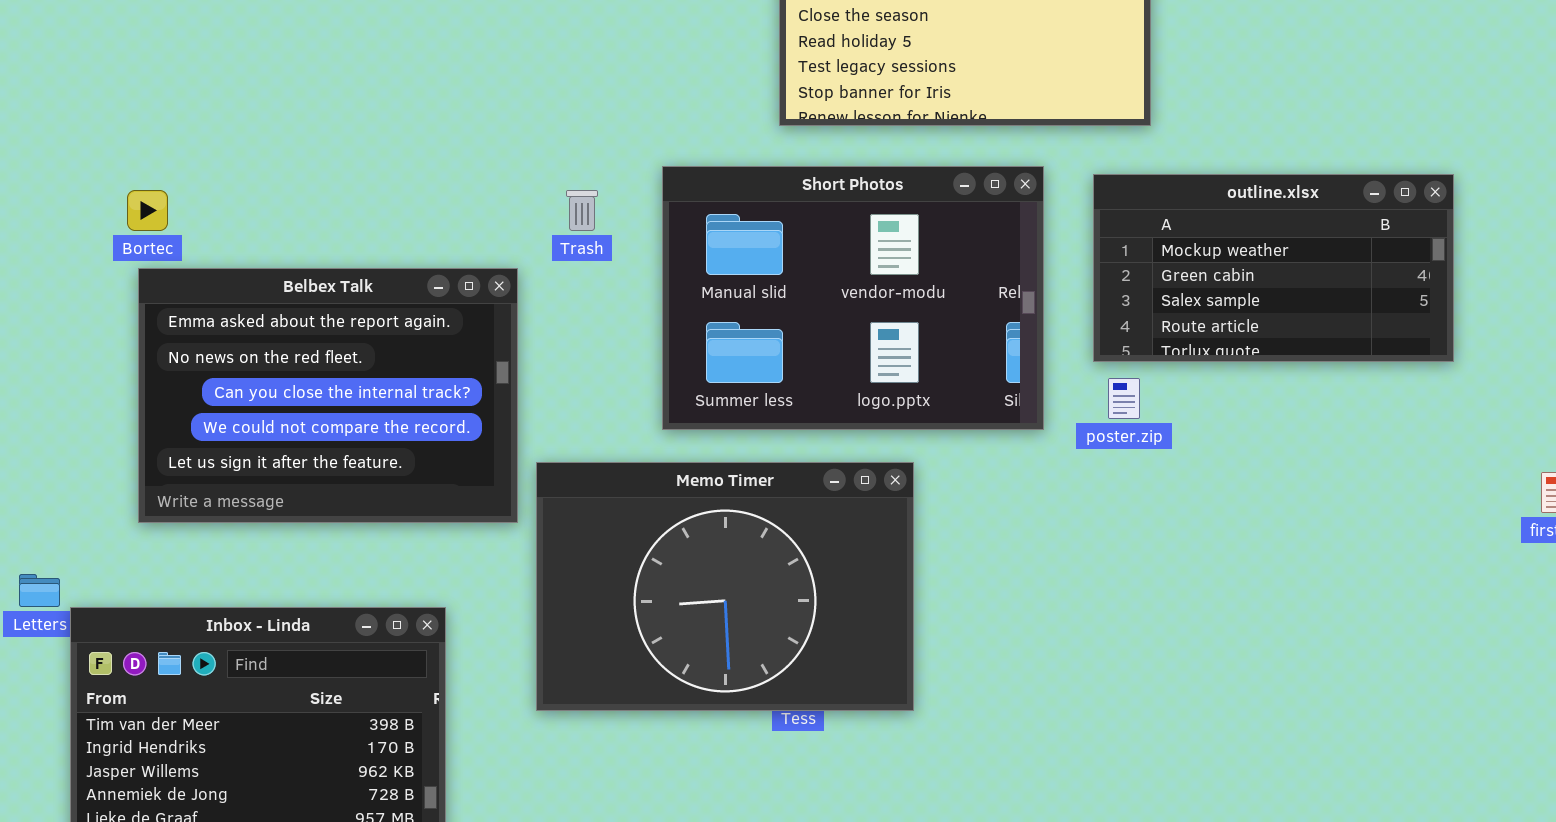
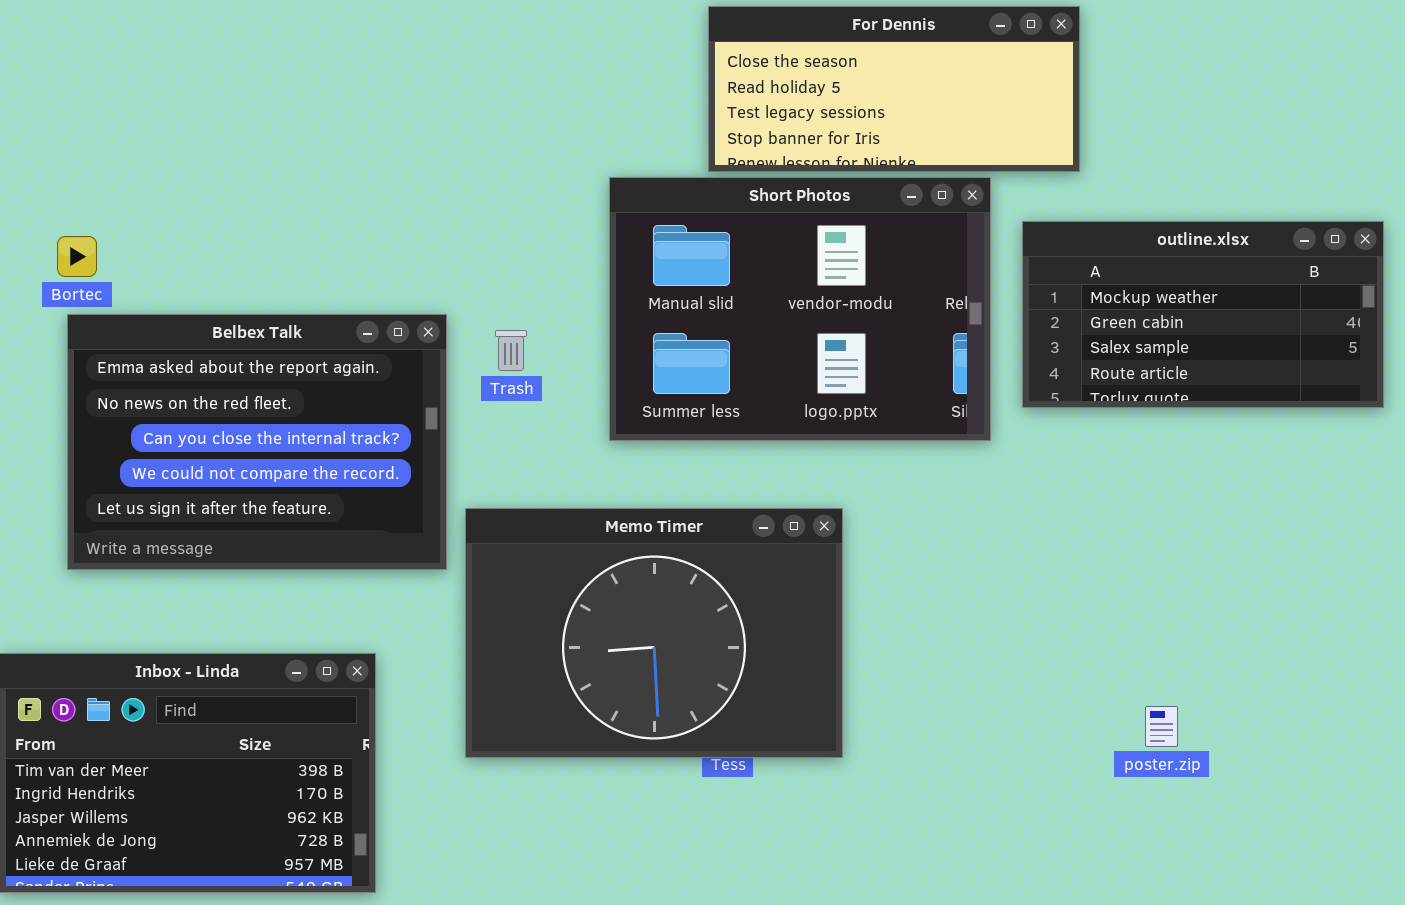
Short Photos: [662,166,1044,430] -> [609,177,991,441], moved
Trash: [566,190,598,231] -> [495,330,527,371], moved
poster.zip: [1108,378,1140,419] -> [1145,706,1178,747], moved

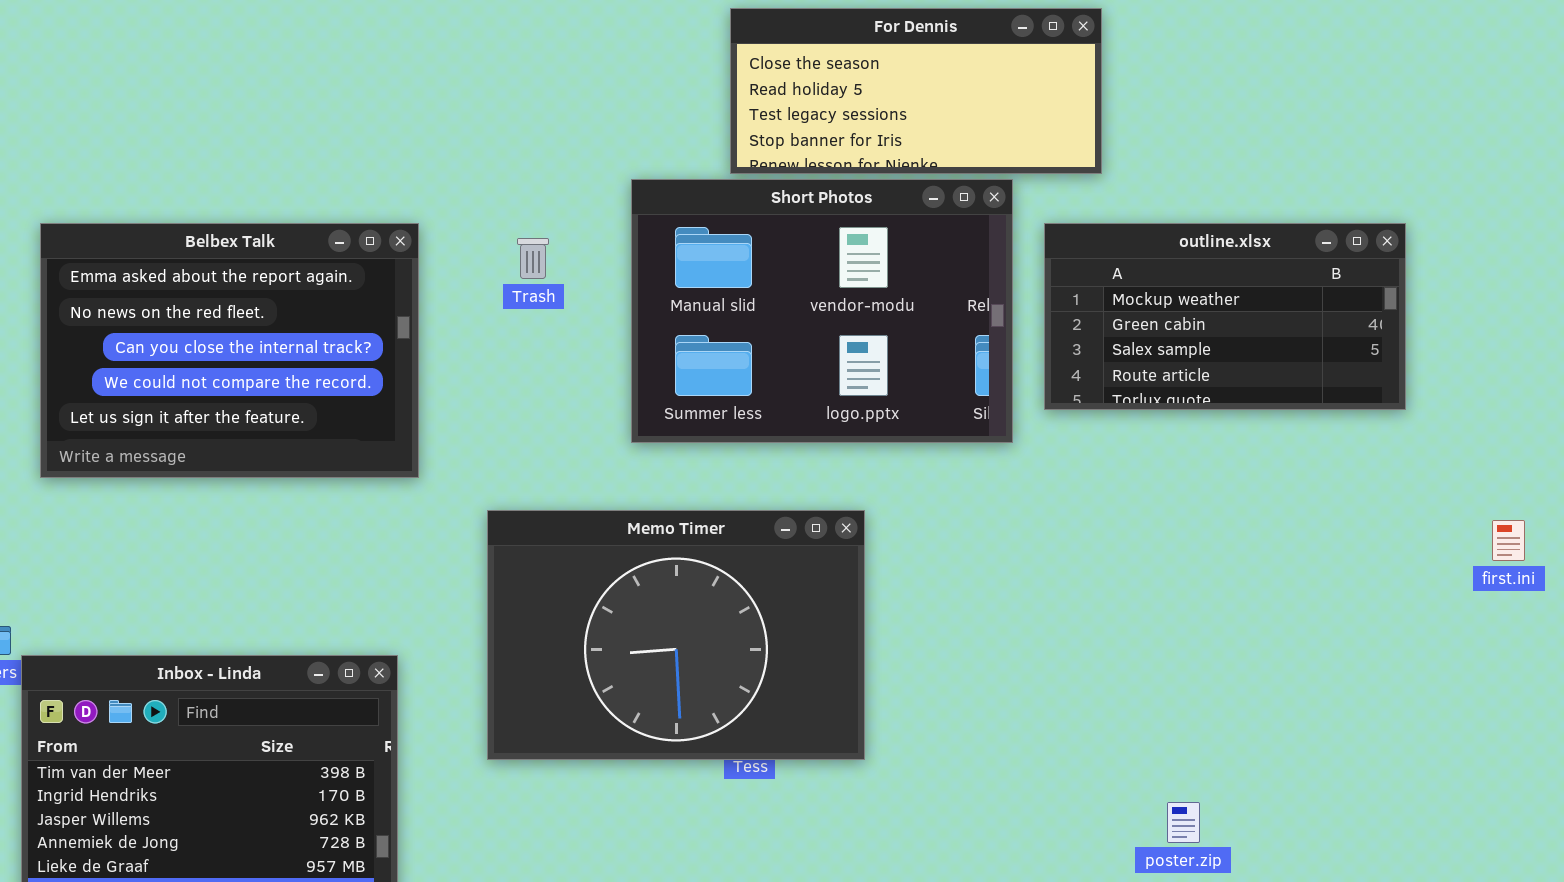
Belbex Talk: [67,314,447,570] -> [40,223,419,478], moved
Trash: [495,330,527,371] -> [517,238,549,279], moved
poster.zip: [1145,706,1178,747] -> [1167,802,1200,843], moved

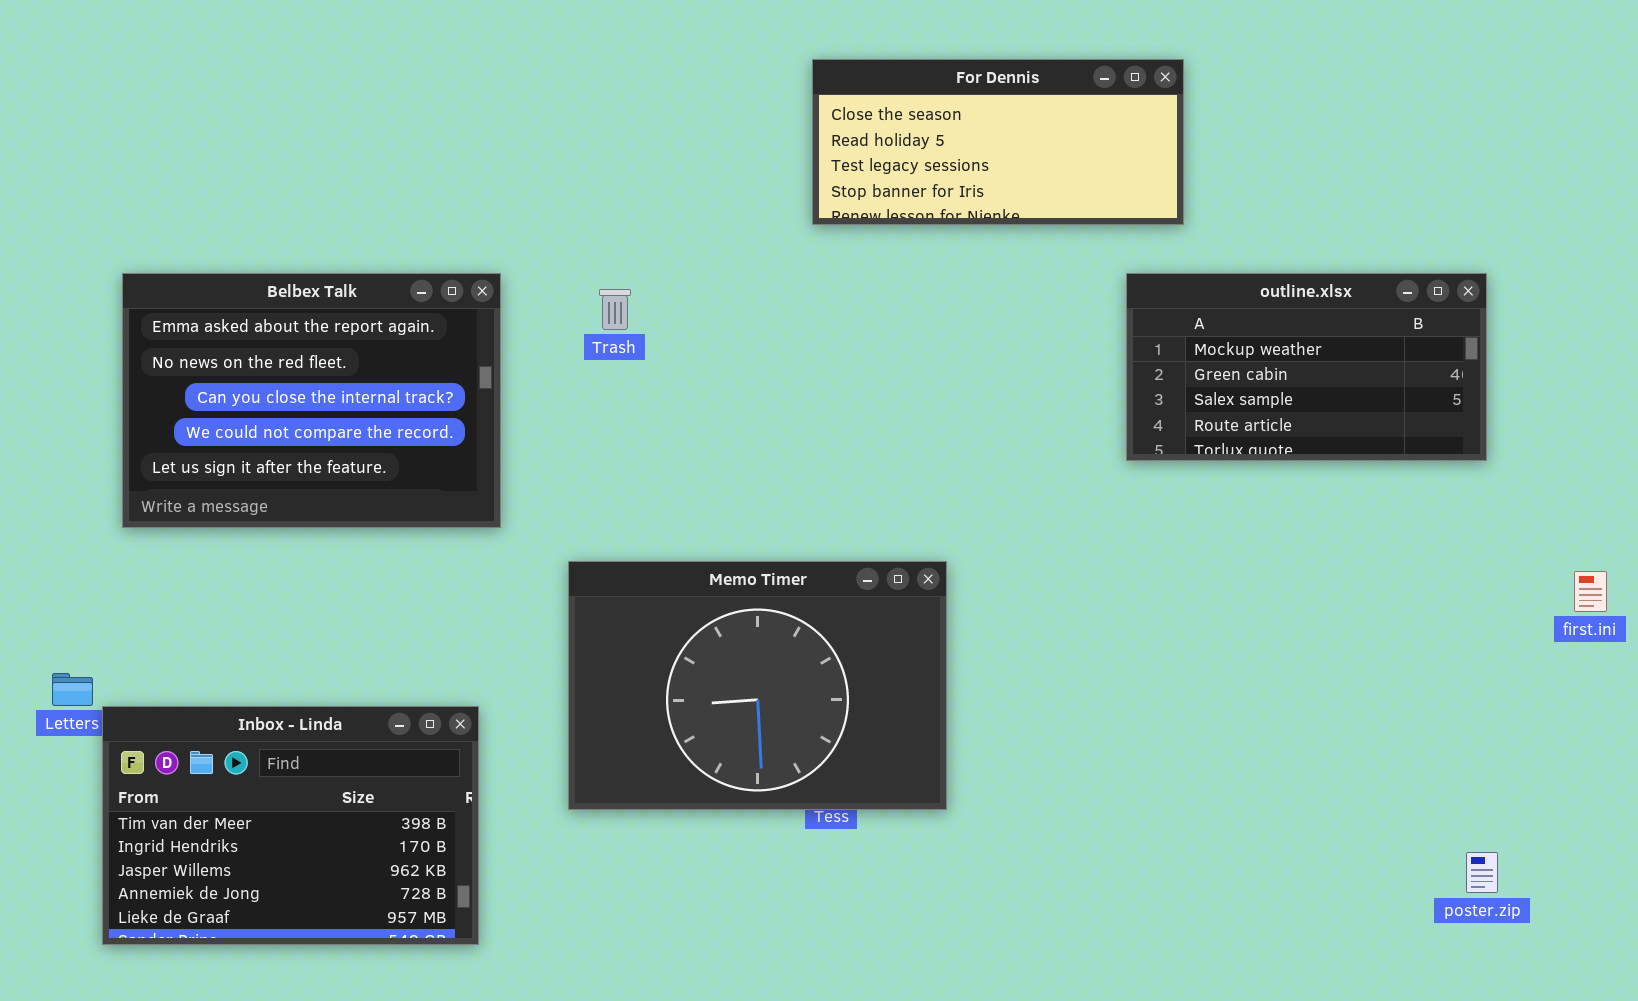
Short Photos: [631,179,1013,443] -> none, closed
poster.zip: [1167,802,1200,843] -> [1466,852,1498,893], moved

